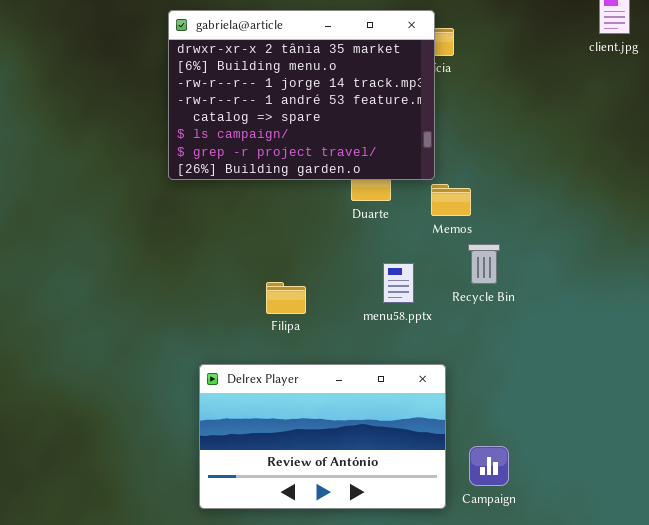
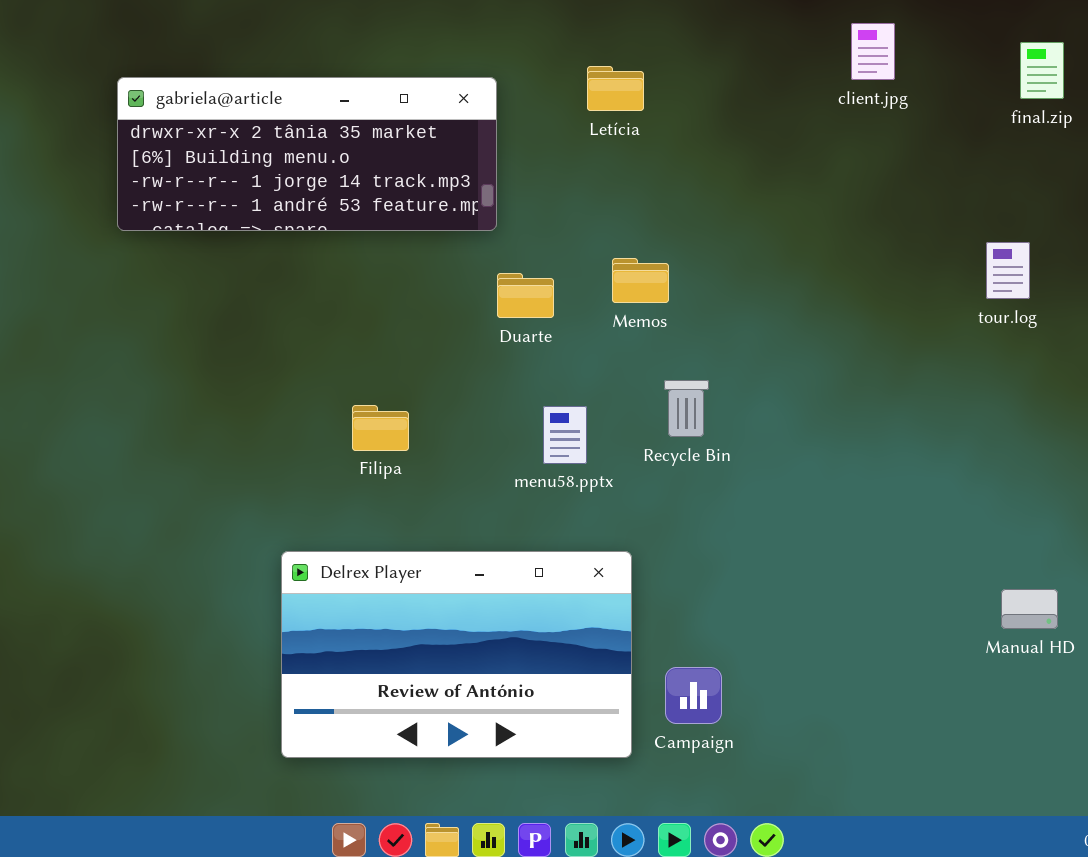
gabriela@article: [168,10,435,180] -> [117,77,497,231], moved, resized
Memos: [431,184,471,216] -> [612,258,669,303], moved
Filipa: [266,282,306,314] -> [352,405,409,451], moved

